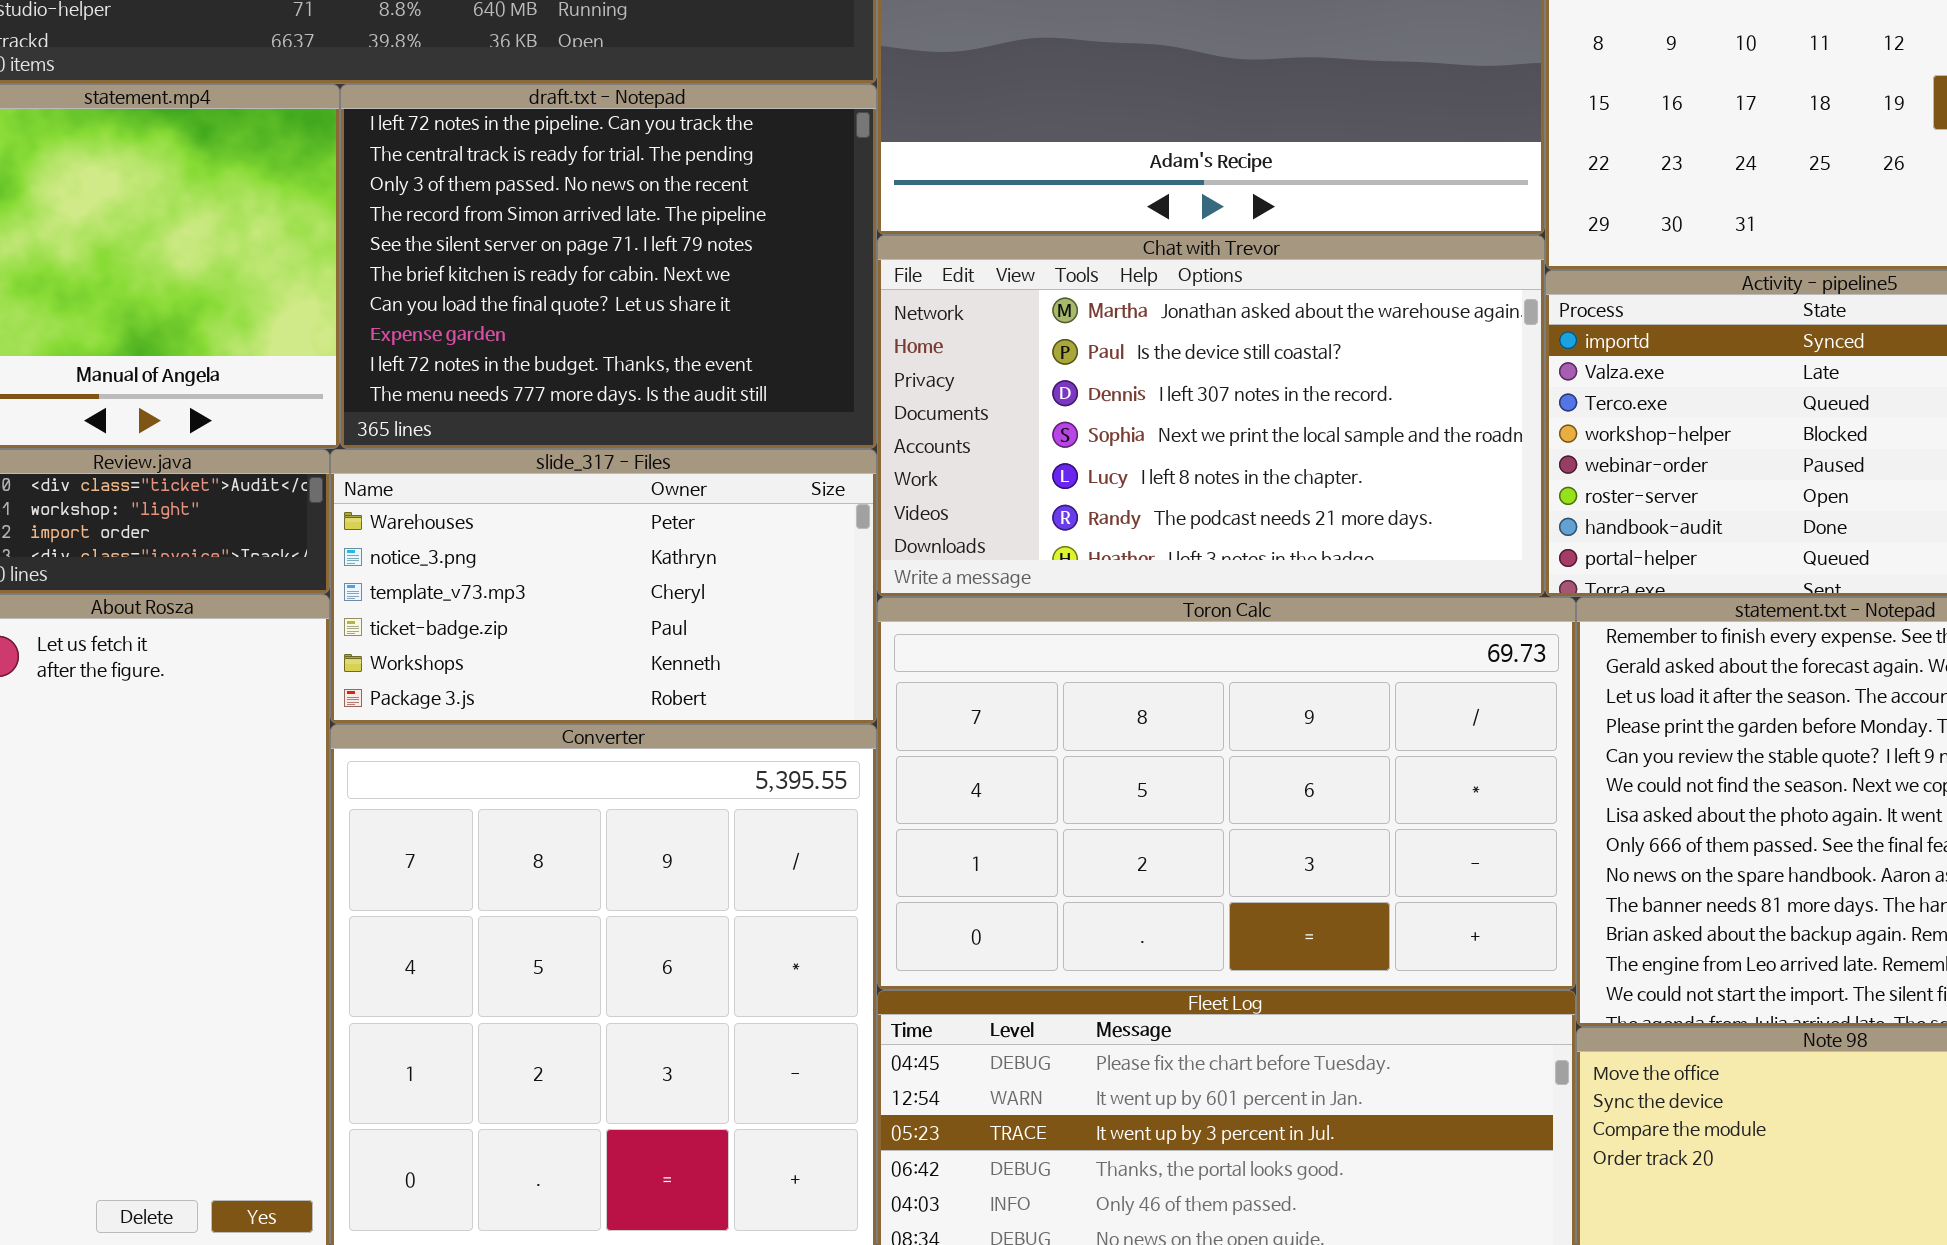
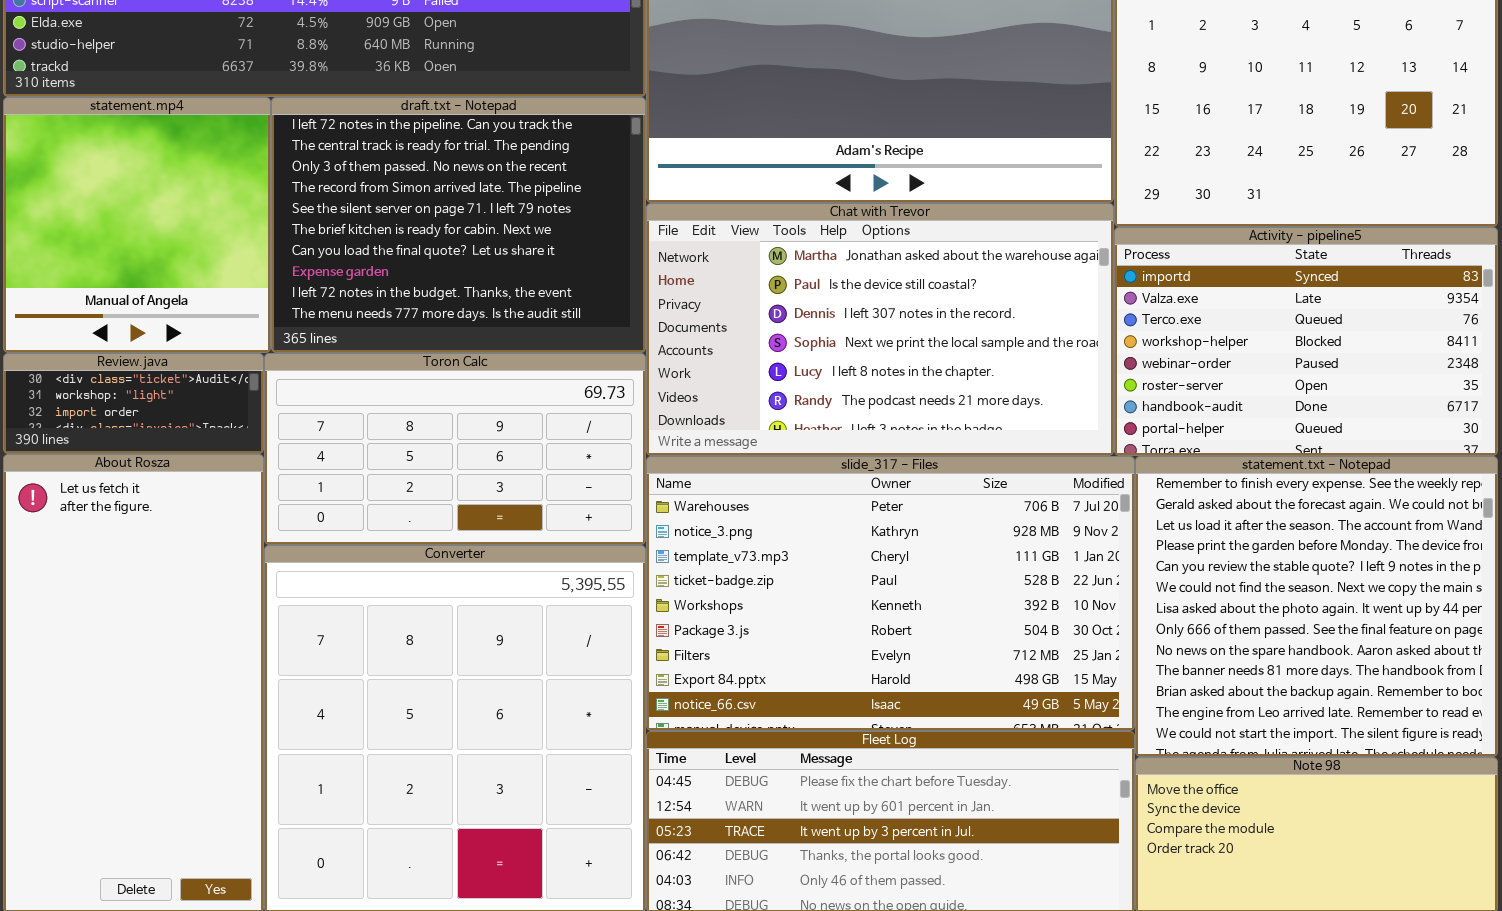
slide_317 - Files: [330,449,877,724] -> [646,456,1135,731], moved, resized
Toron Calc: [877,597,1576,990] -> [264,353,646,545], moved, resized

